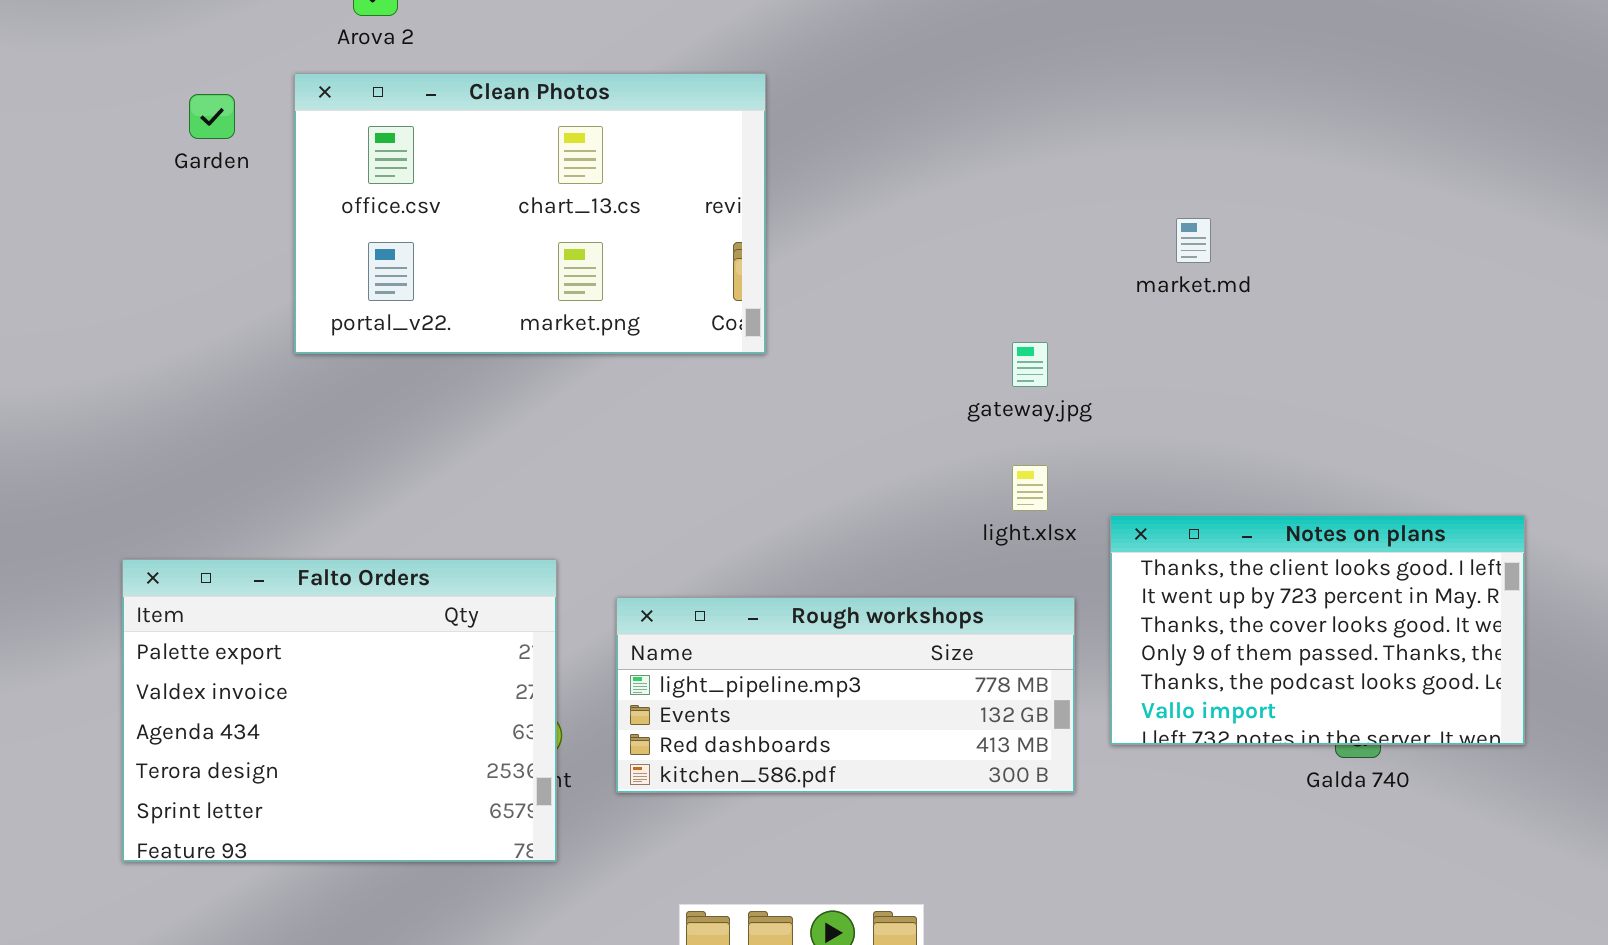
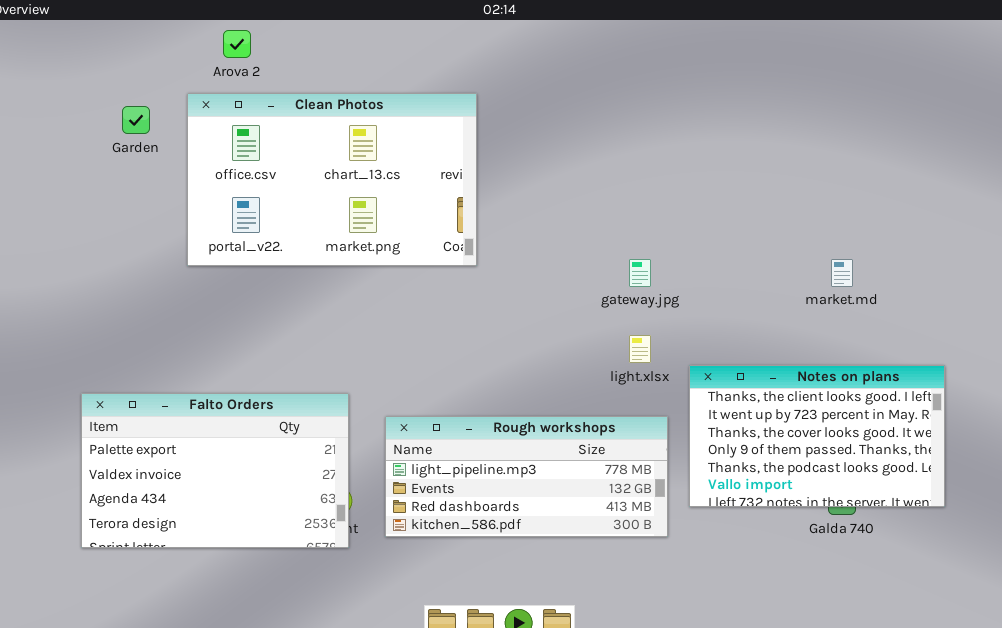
market.md: [1176,218,1211,263] -> [831,259,853,287], moved
Falto Orders: [122,559,557,862] -> [81,393,349,548], resized

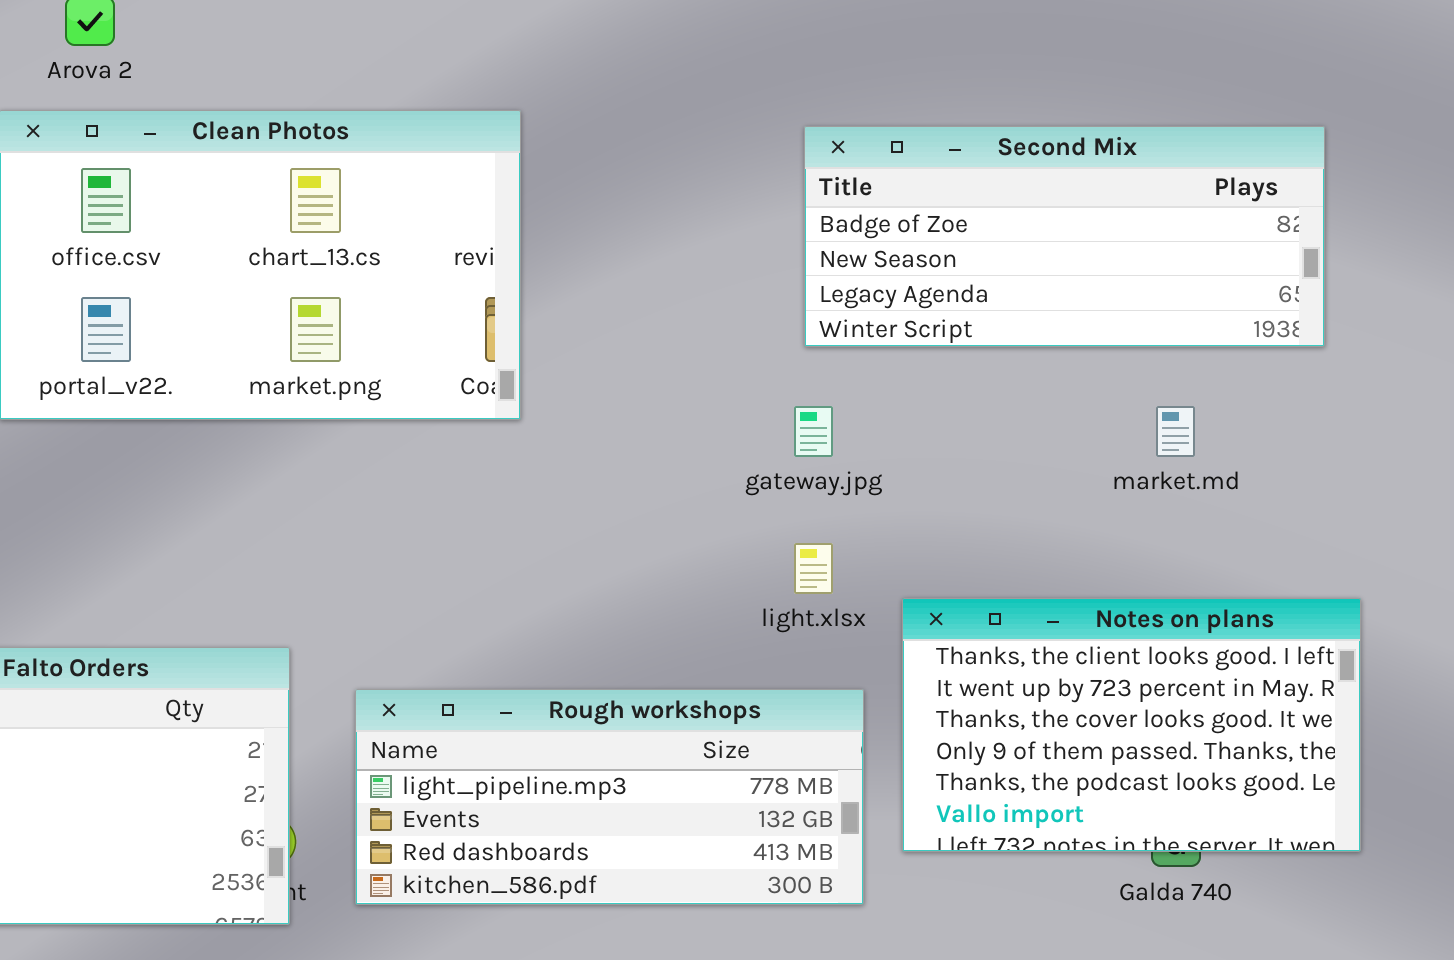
Second Mix: none -> [804,126,1325,347], opened

